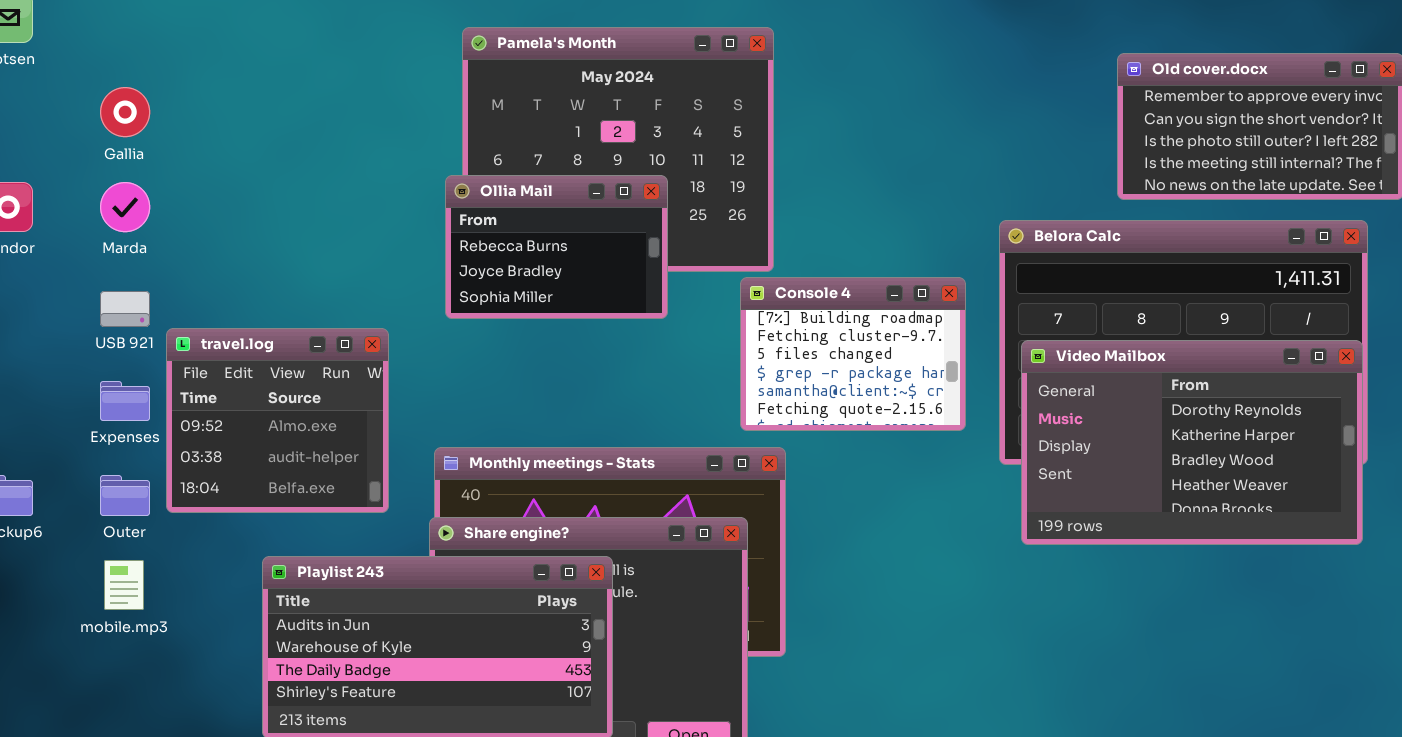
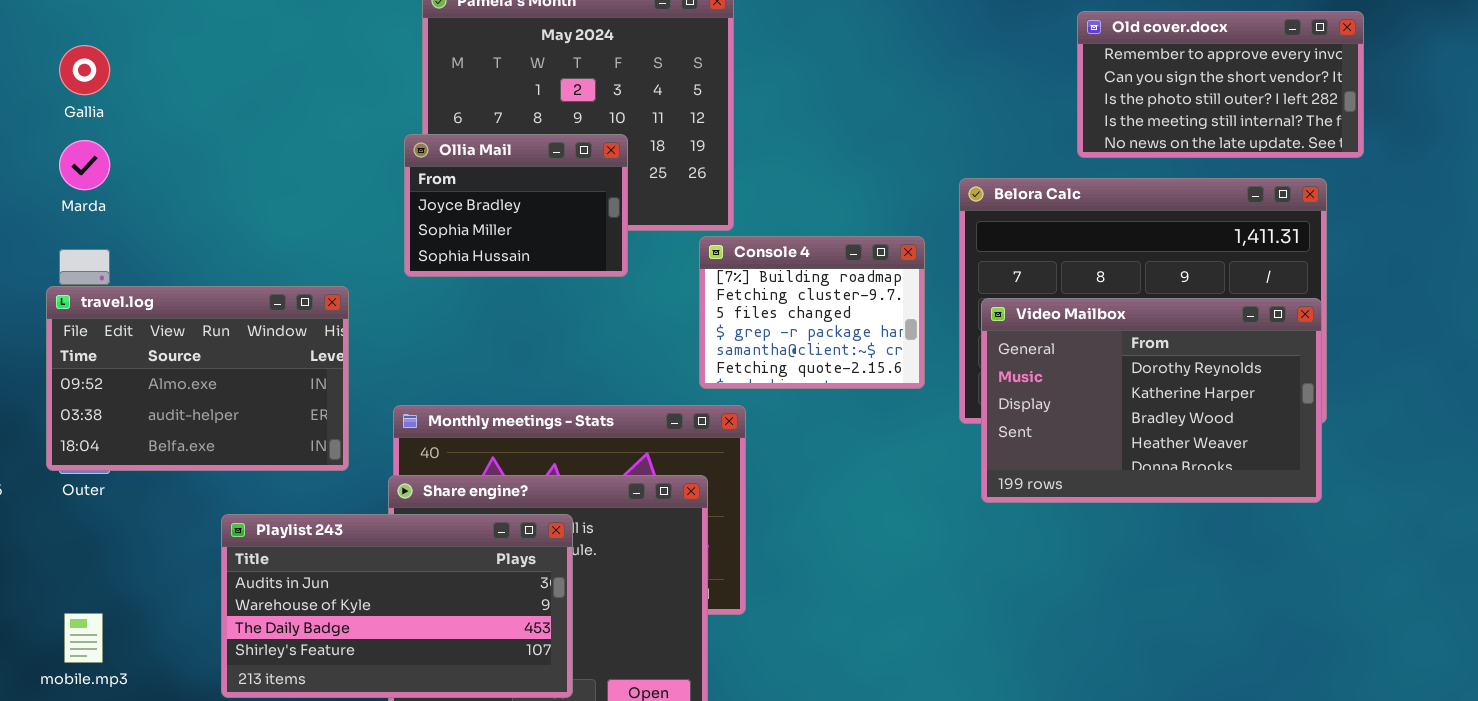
Ollia Mail: [445,175,668,319] -> [404,134,628,277], scrolled down 1 row
travel.log: [166,328,389,513] -> [46,286,349,471], resized
mobile.mp3: [104,560,144,610] -> [64,613,103,663], moved

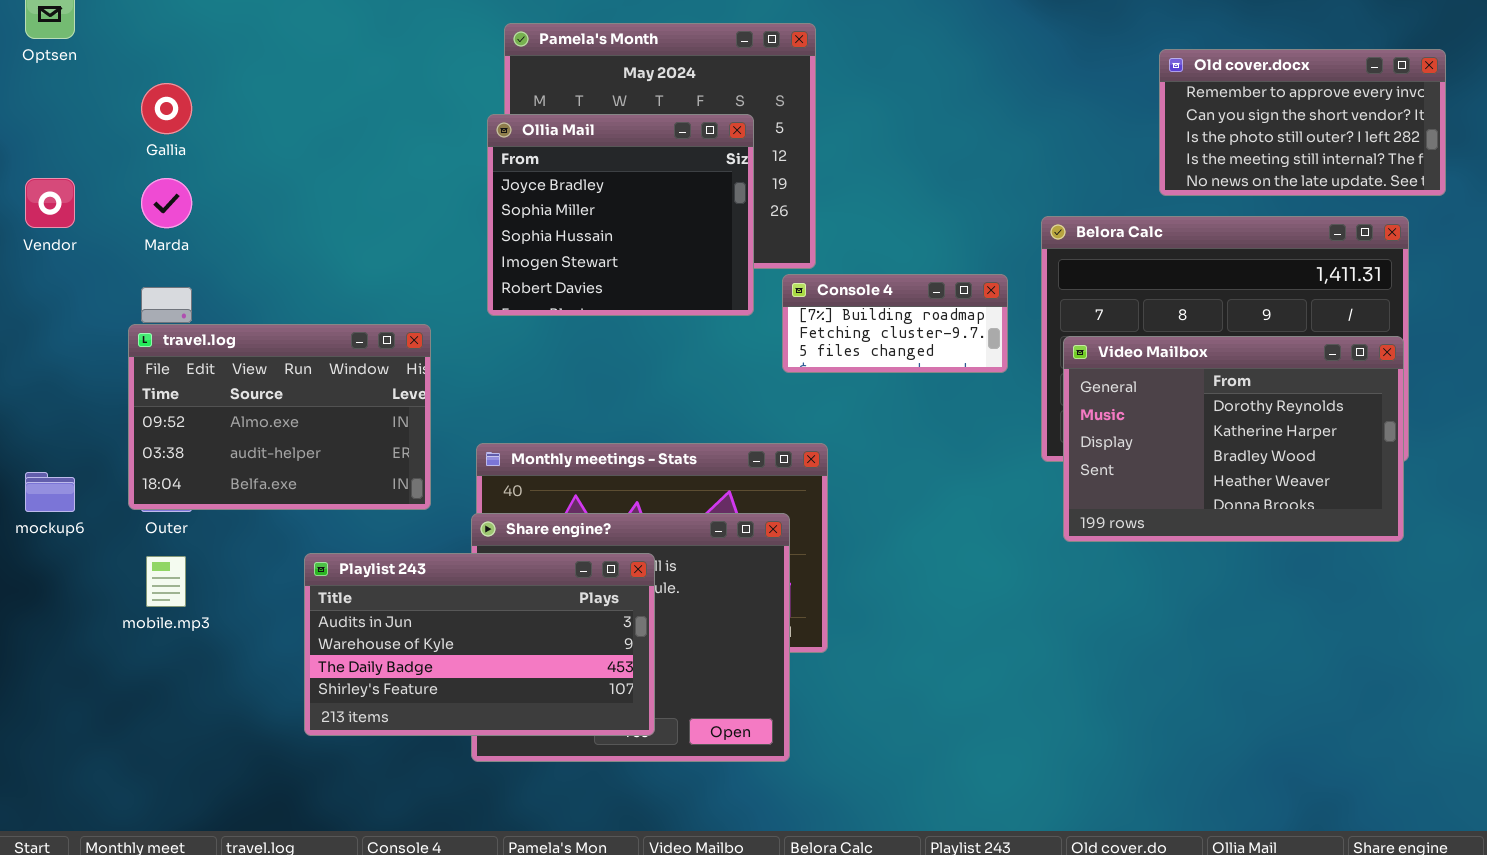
Ollia Mail: [404,134,628,277] -> [487,114,754,316], resized
Console 4: [699,236,925,389] -> [782,274,1008,373], resized
mobile.mp3: [64,613,103,663] -> [146,556,186,607], moved

